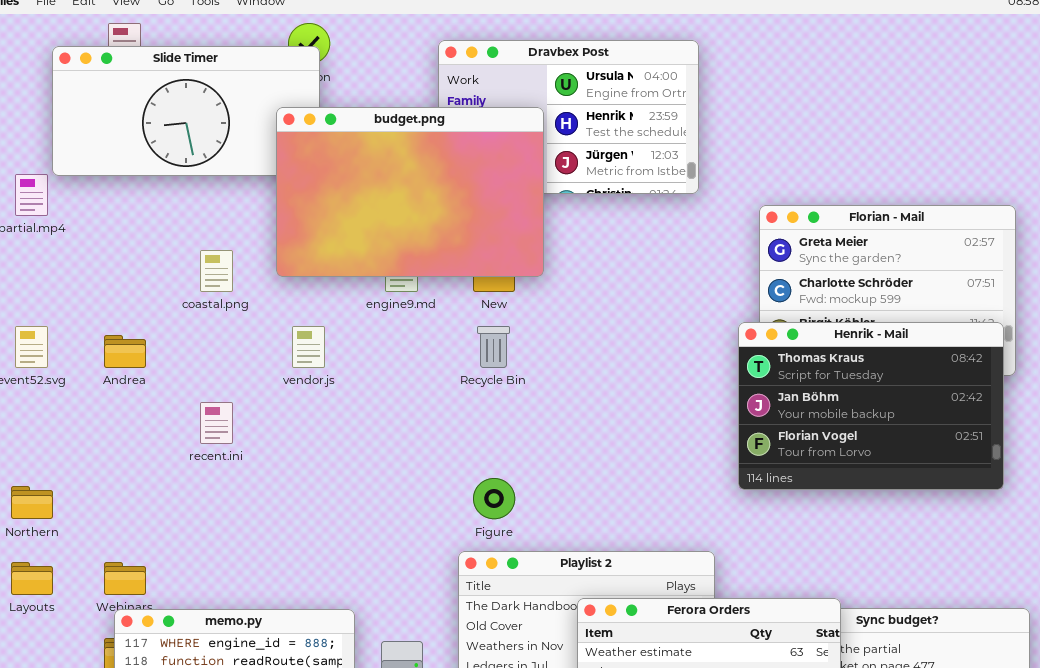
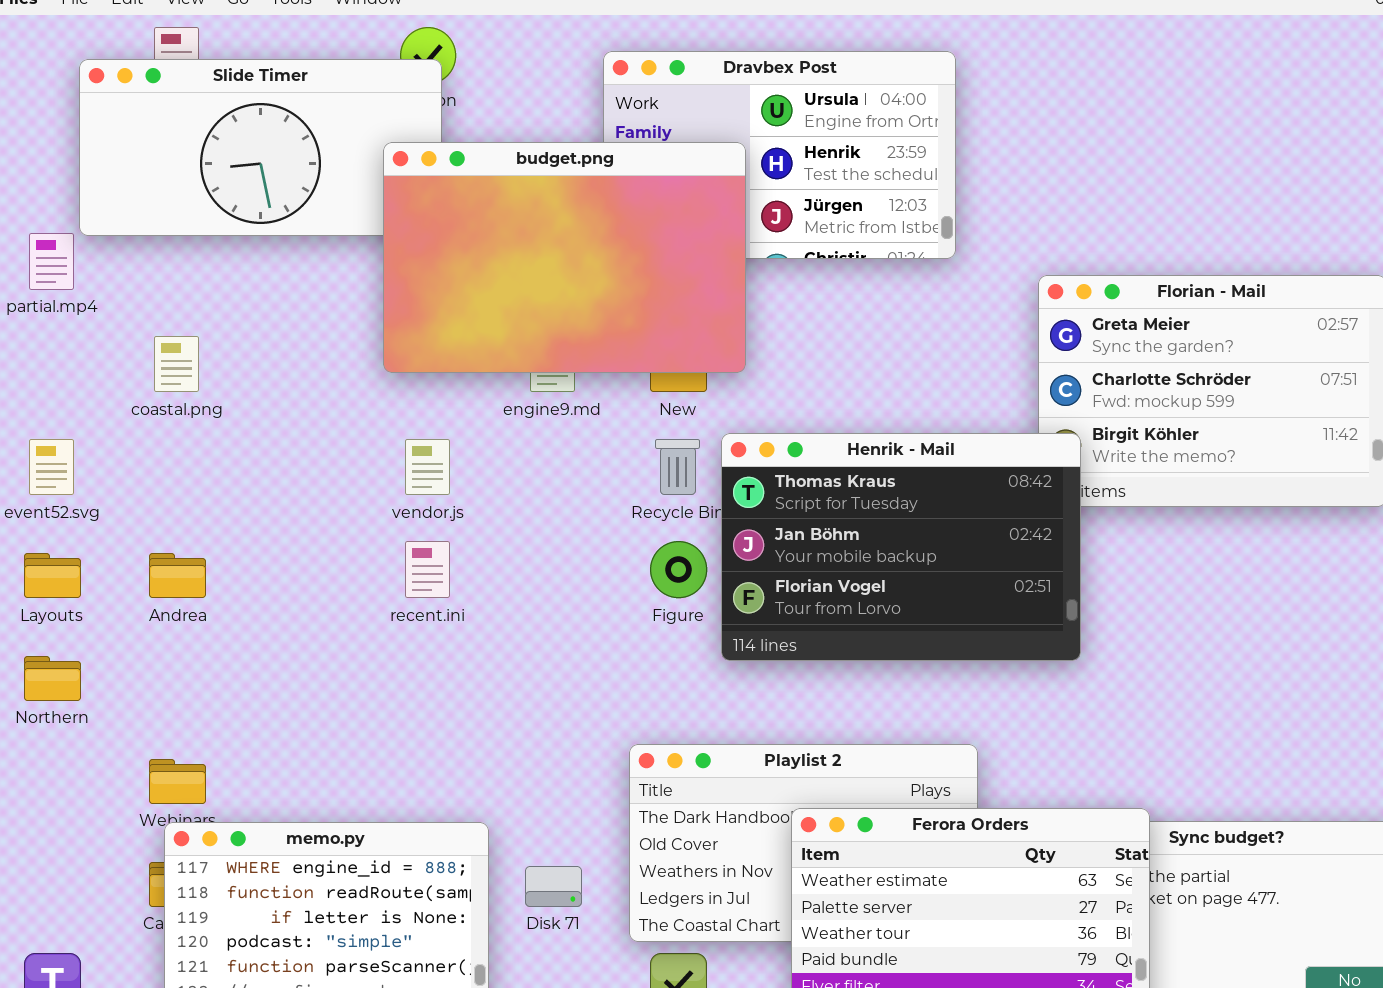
coastal.png: [200,250,233,292] -> [154,336,199,392], moved
Henrik - Mail: [738,322,1004,490] -> [721,433,1081,661], moved
Andrea: [104,335,146,368] -> [149,553,206,598], moved
recent.ini: [200,402,233,444] -> [405,541,450,598], moved
Figure: [473,478,515,519] -> [650,541,707,598], moved
Layouts: [11,562,53,595] -> [24,553,81,598], moved

